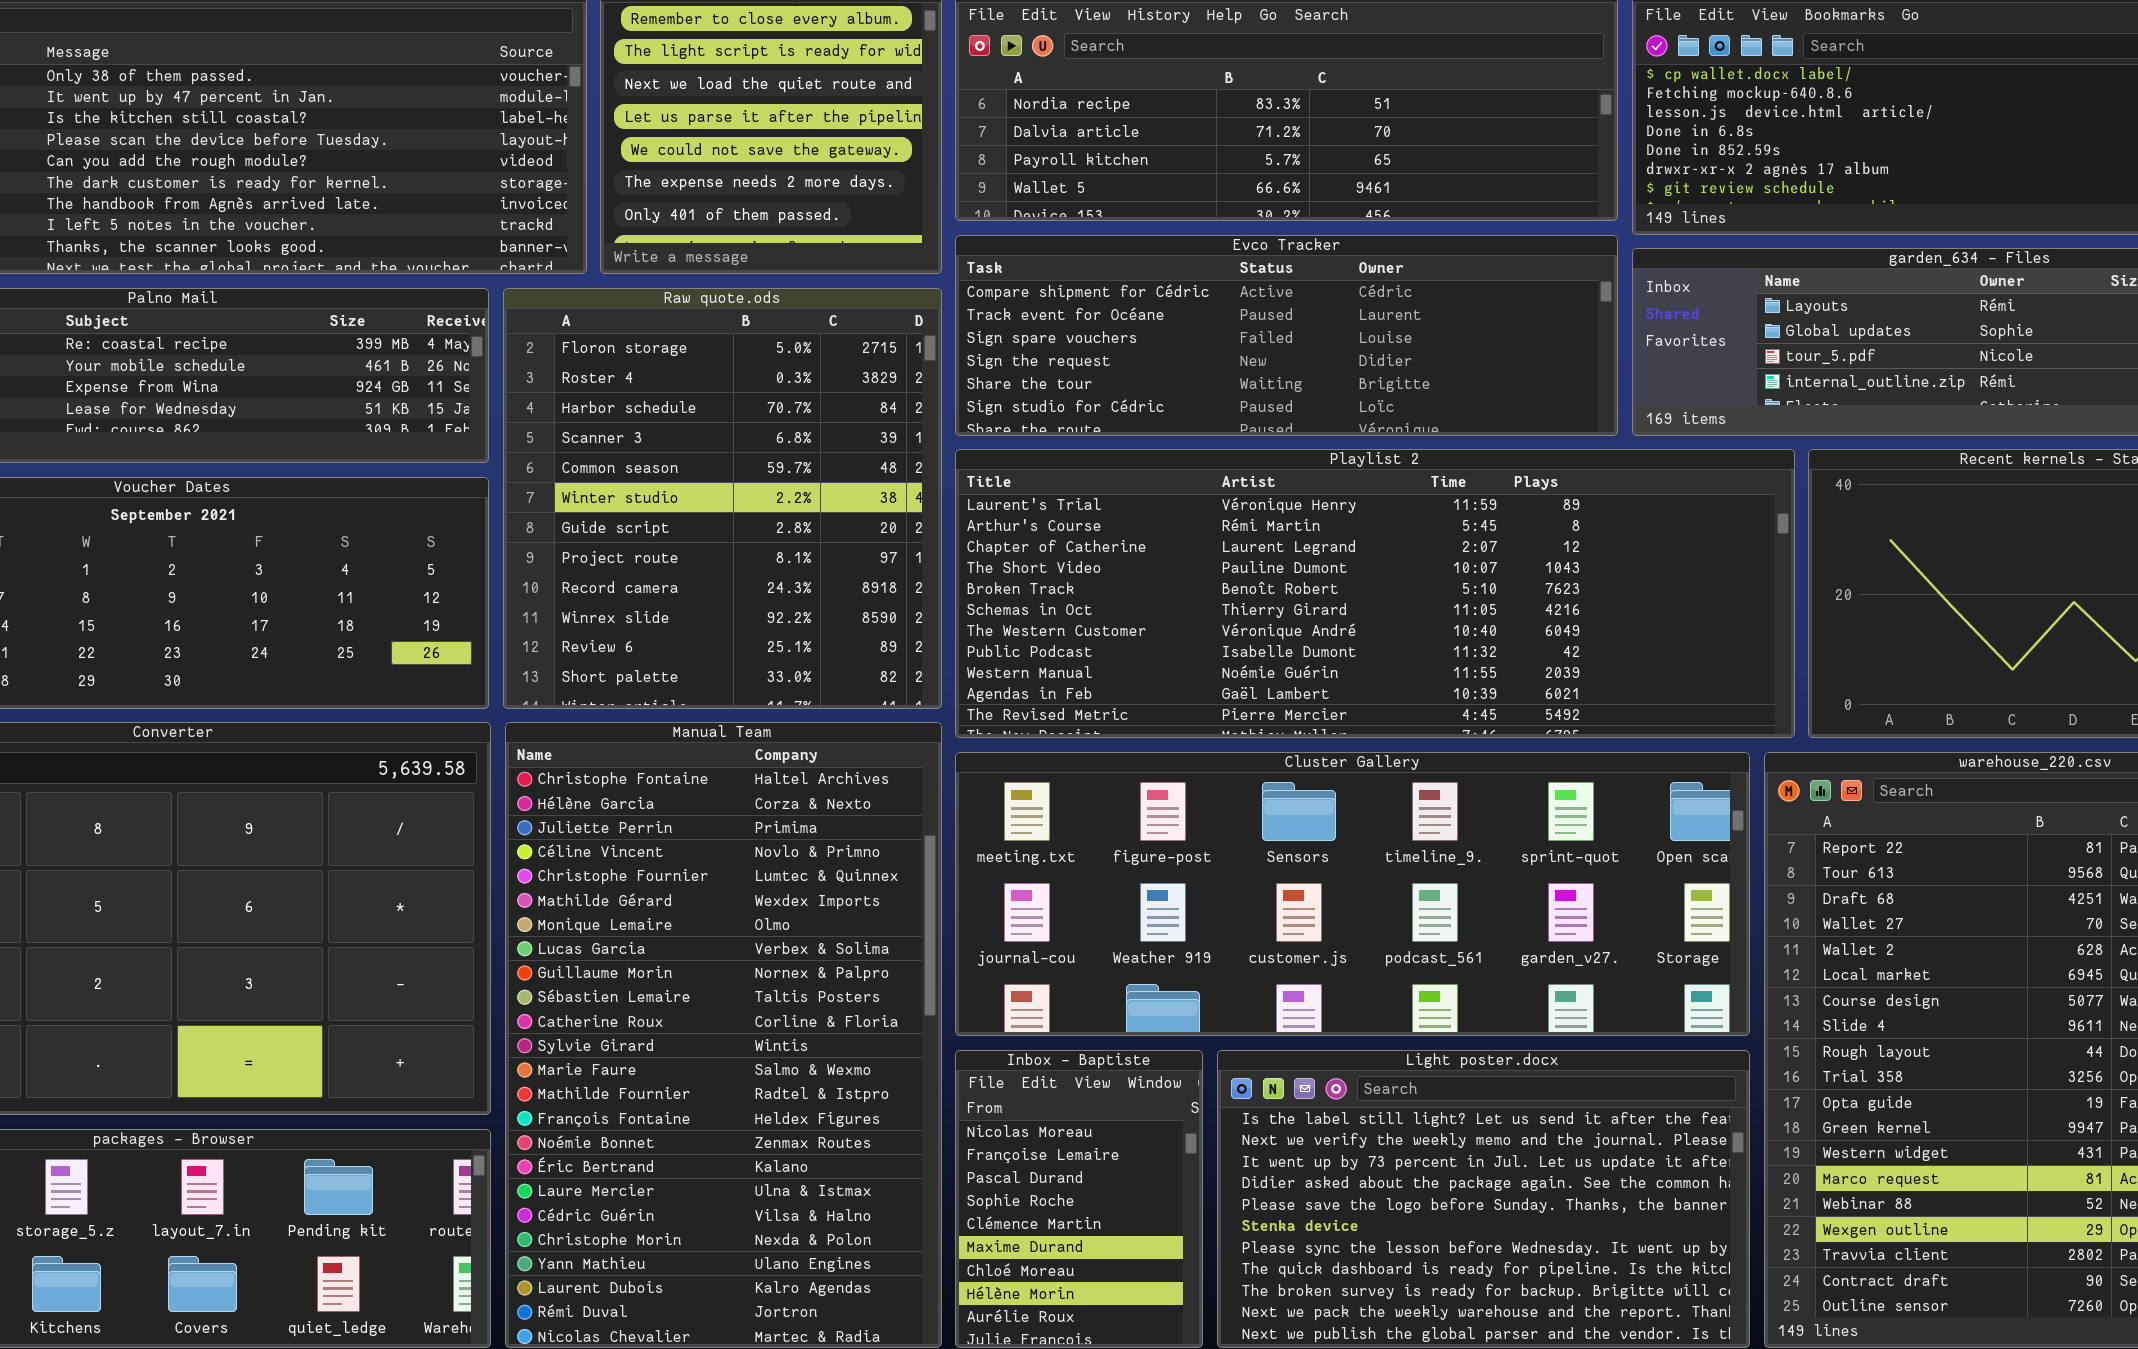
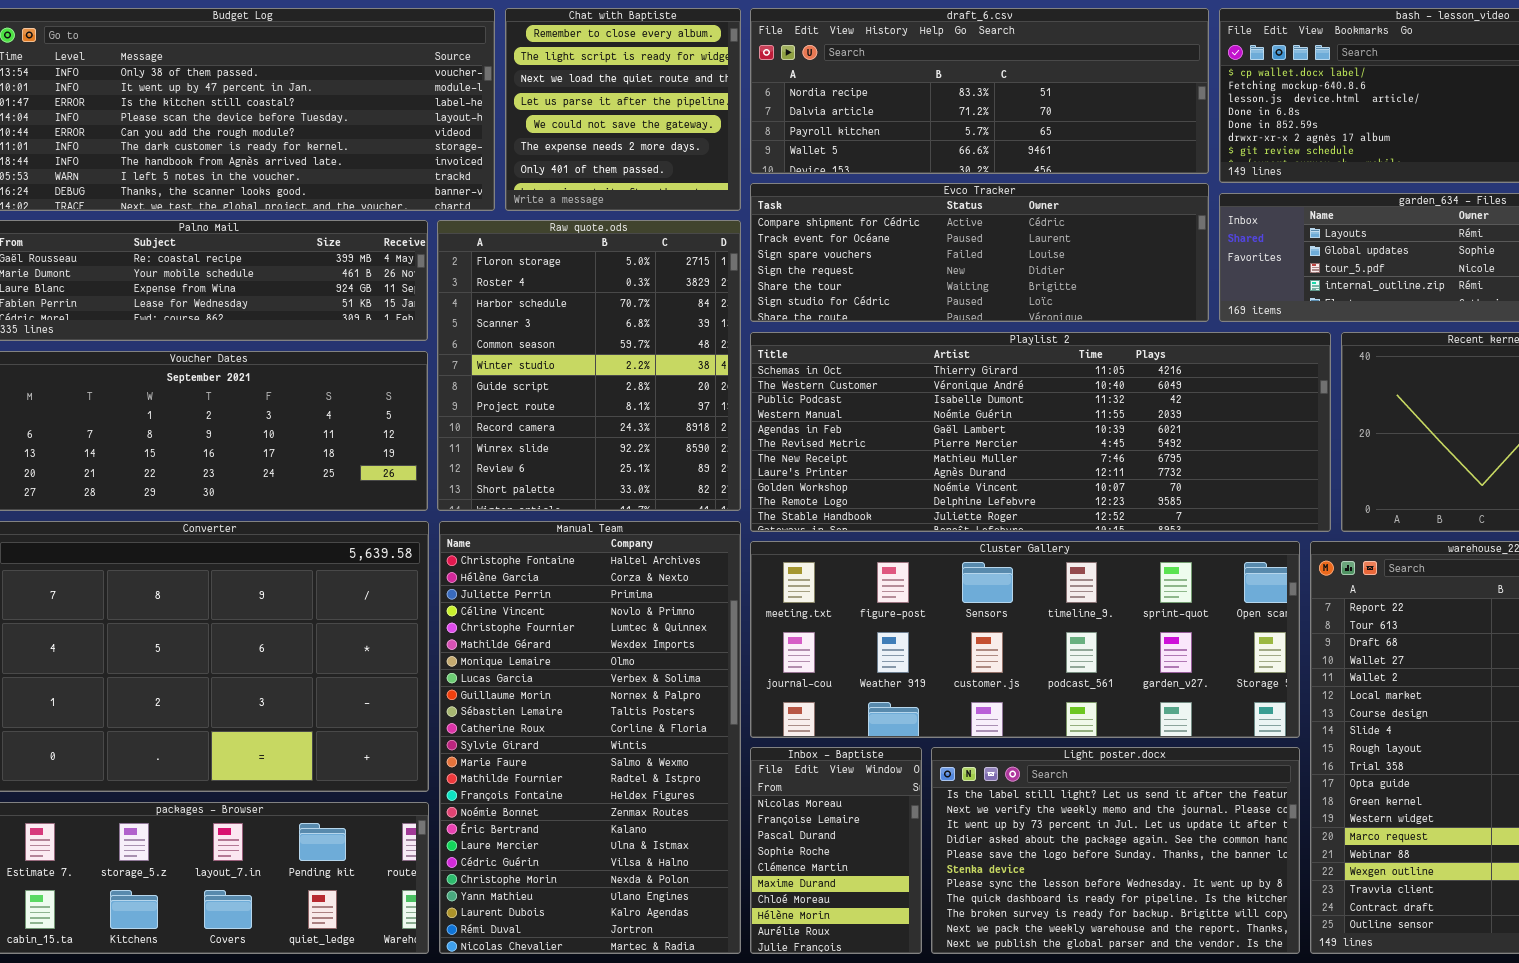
Playlist 2: [955,449,1795,738] -> [750,332,1331,532], scrolled down 5 rows

